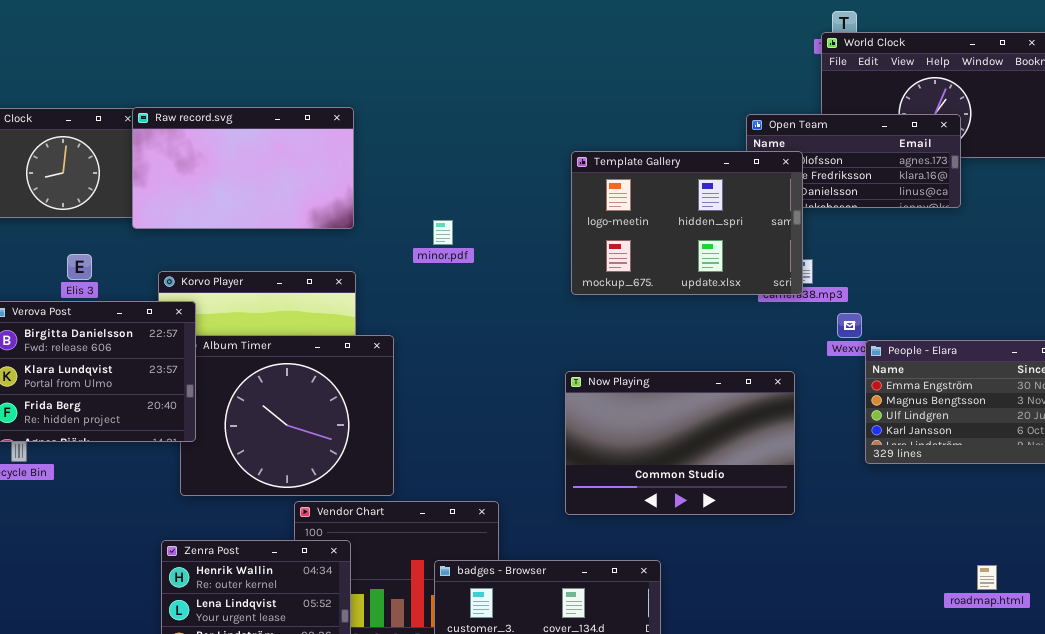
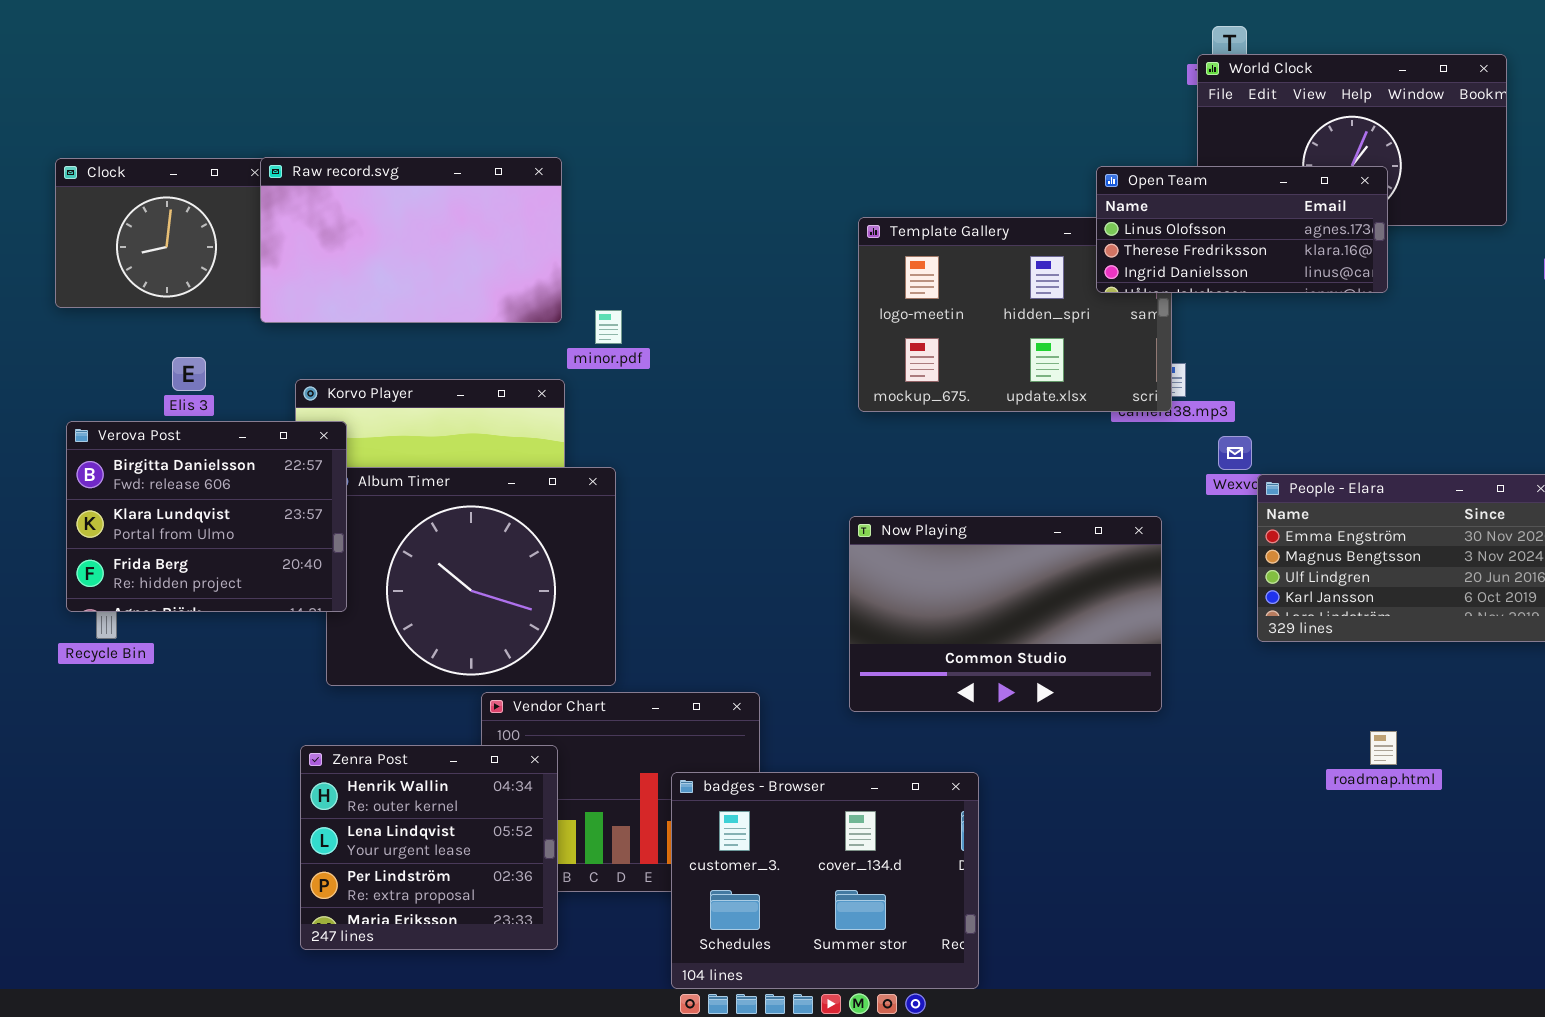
Open Team: [746,114,961,208] -> [1096,166,1388,293], raised
minor.pdf: [433,220,453,245] -> [595,310,622,344], moved
roadmap.html: [977,565,997,590] -> [1370,731,1397,765], moved

